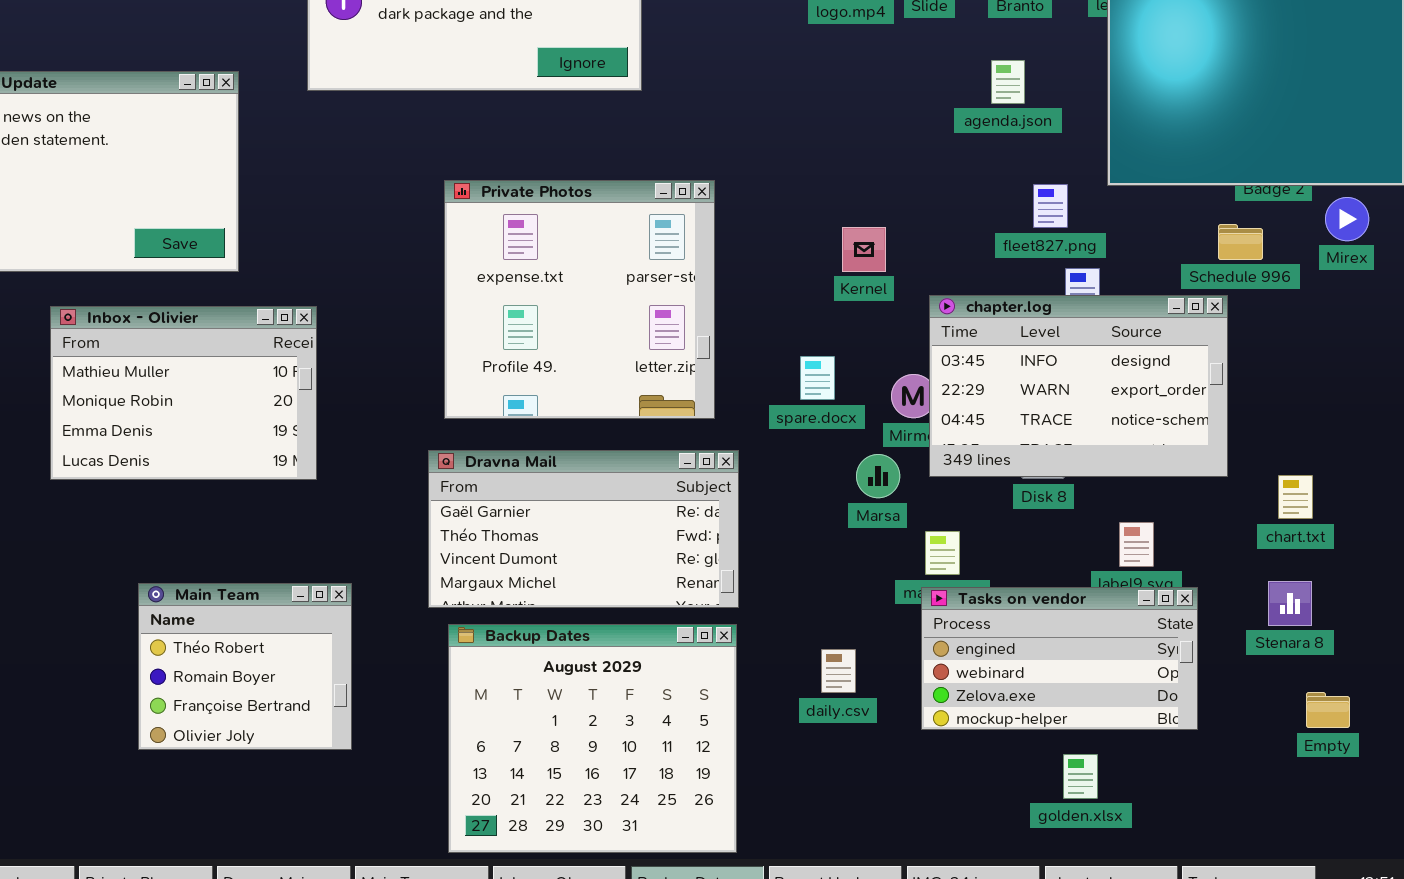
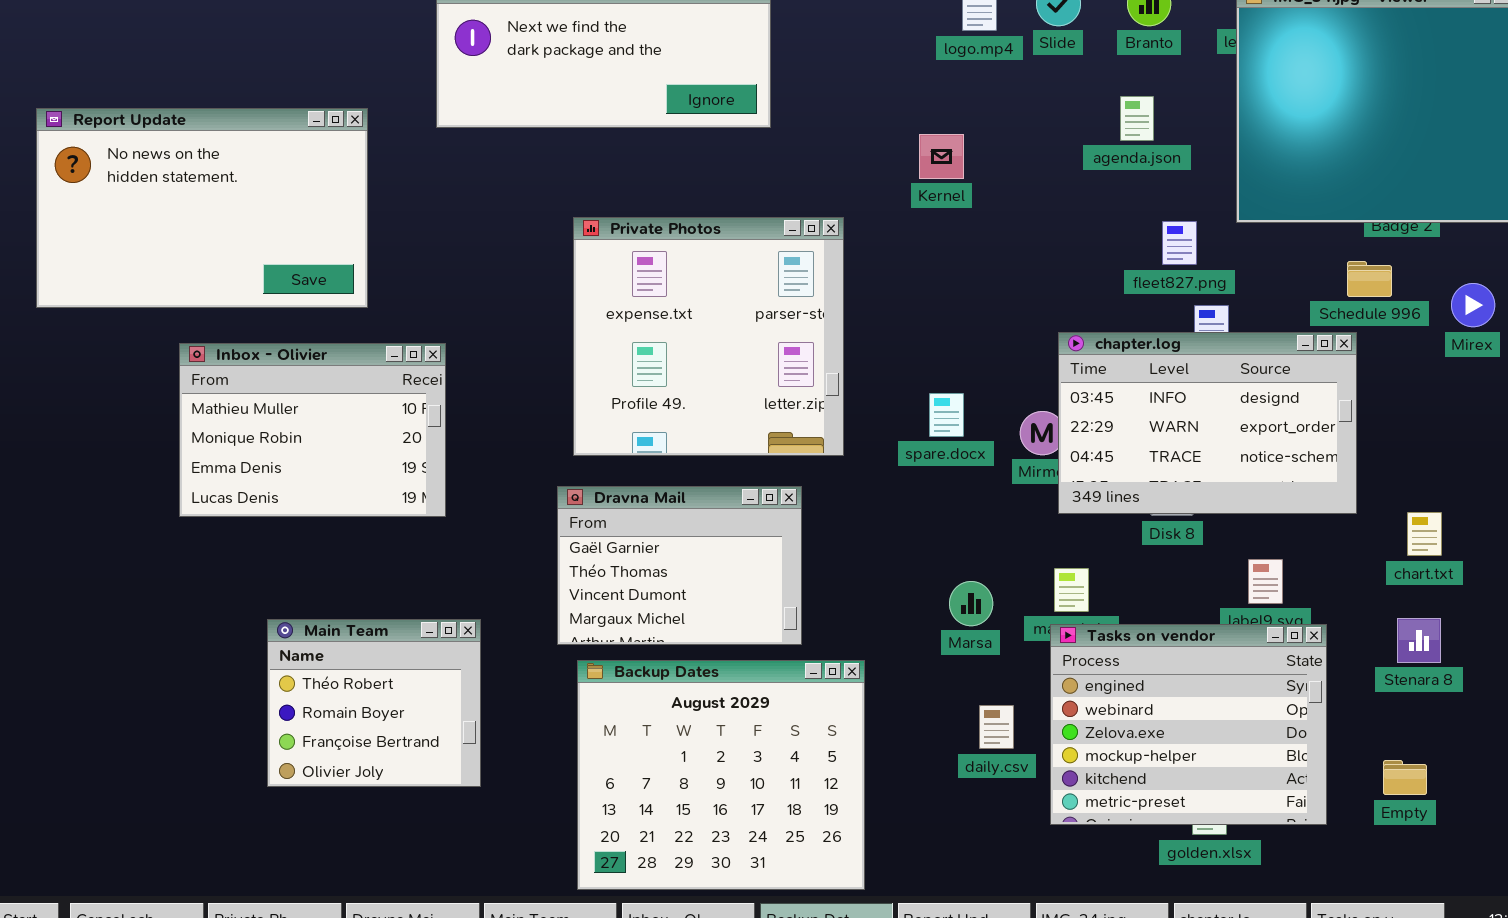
Mirex: [1325,197,1369,241] -> [1451,283,1495,327], moved
Kernel: [842,227,886,272] -> [919,134,964,179], moved
Dravna Mail: [428,450,739,608] -> [557,486,802,645], resized
Marsa: [856,454,900,498] -> [949,581,993,626], moved
Tasks on vendor: [921,587,1198,730] -> [1050,624,1327,825], resized
daily.csv: [821,649,856,693] -> [979,705,1014,749], moved
Empty: [1306,692,1350,728] -> [1383,760,1427,795], moved

